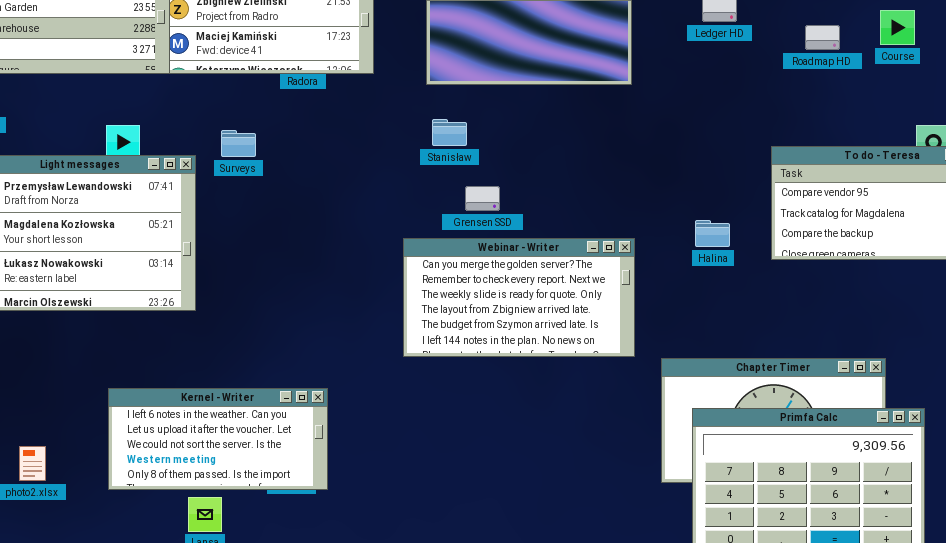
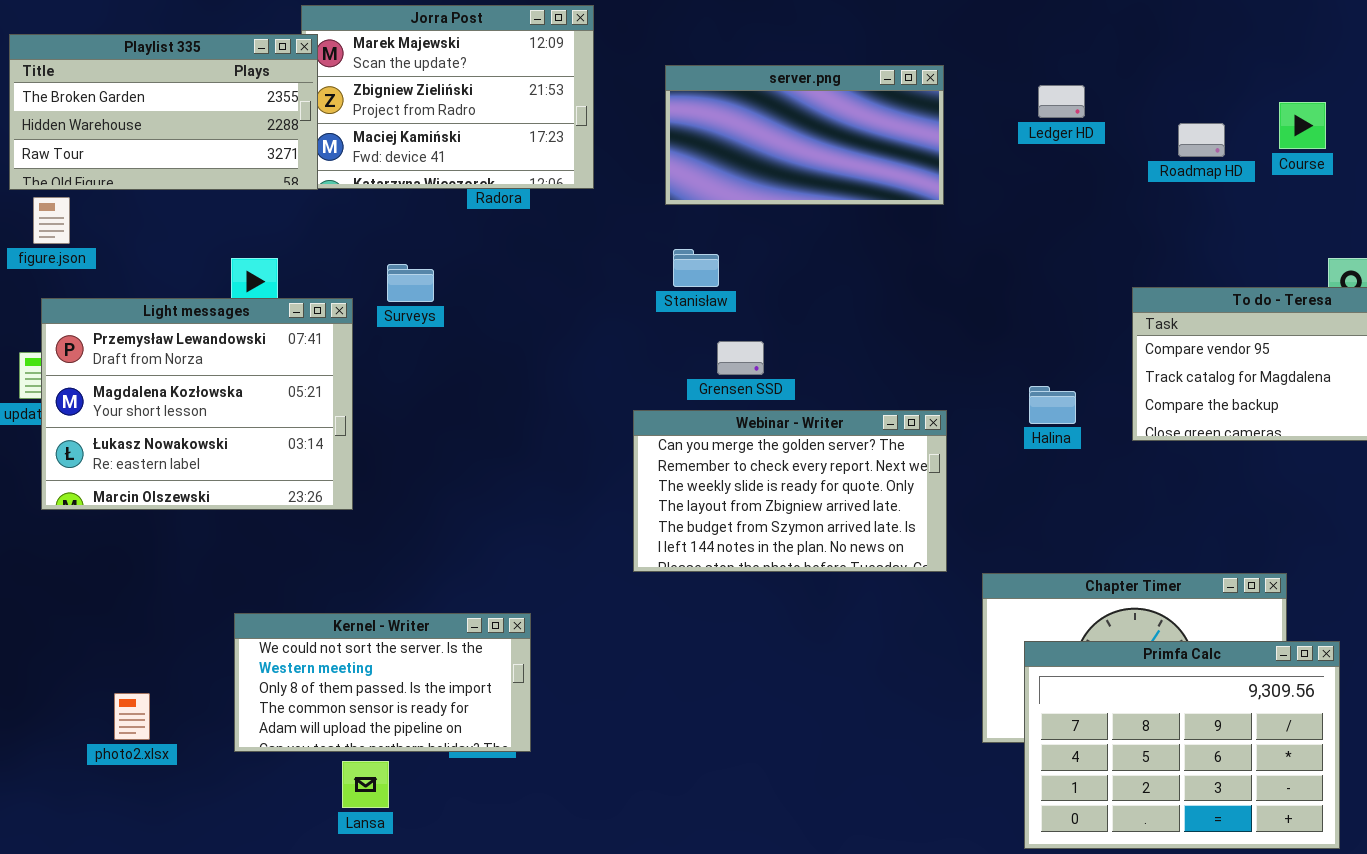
Kernel - Writer: [108,388,328,490] -> [234,613,531,752], scrolled down 2 rows

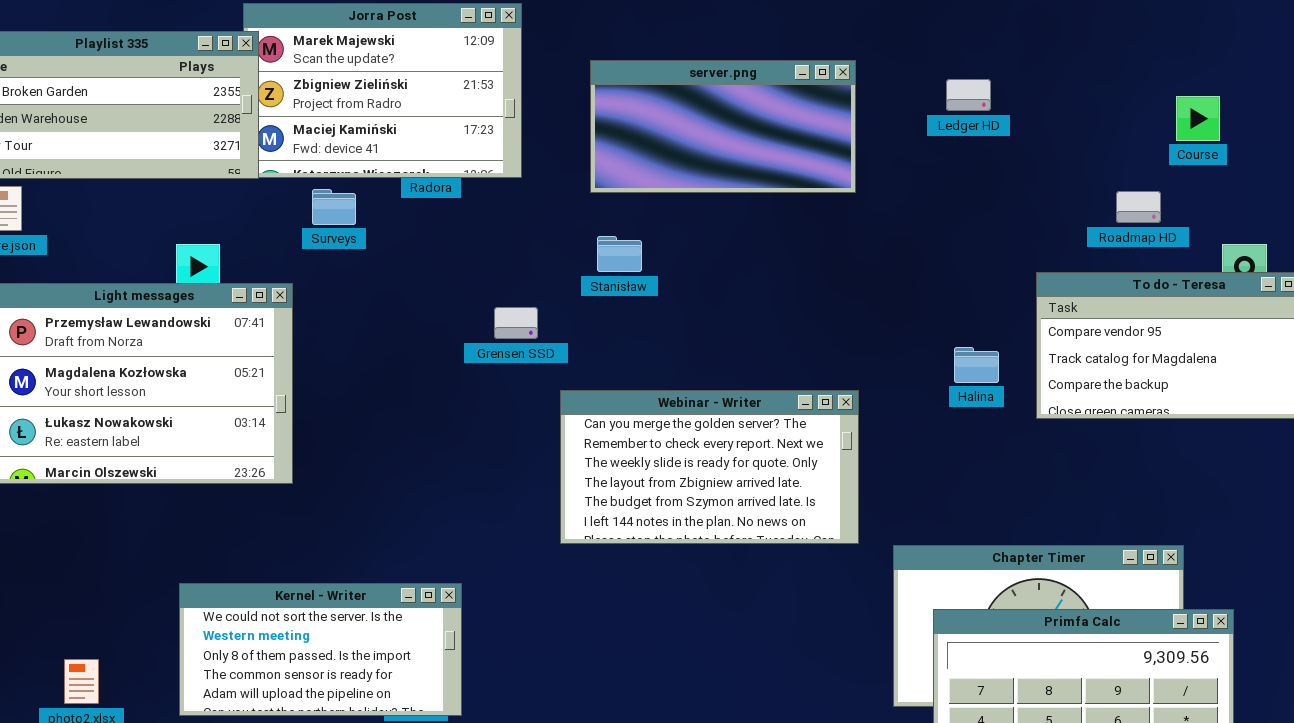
Roadmap HD: [1178,123,1225,157] -> [1116,191,1161,223], moved
Surveys: [387,264,434,302] -> [312,189,356,225], moved
Grensen SSD: [717,341,764,375] -> [494,307,538,339], moved
Halina: [1029,386,1076,424] -> [954,347,999,383], moved

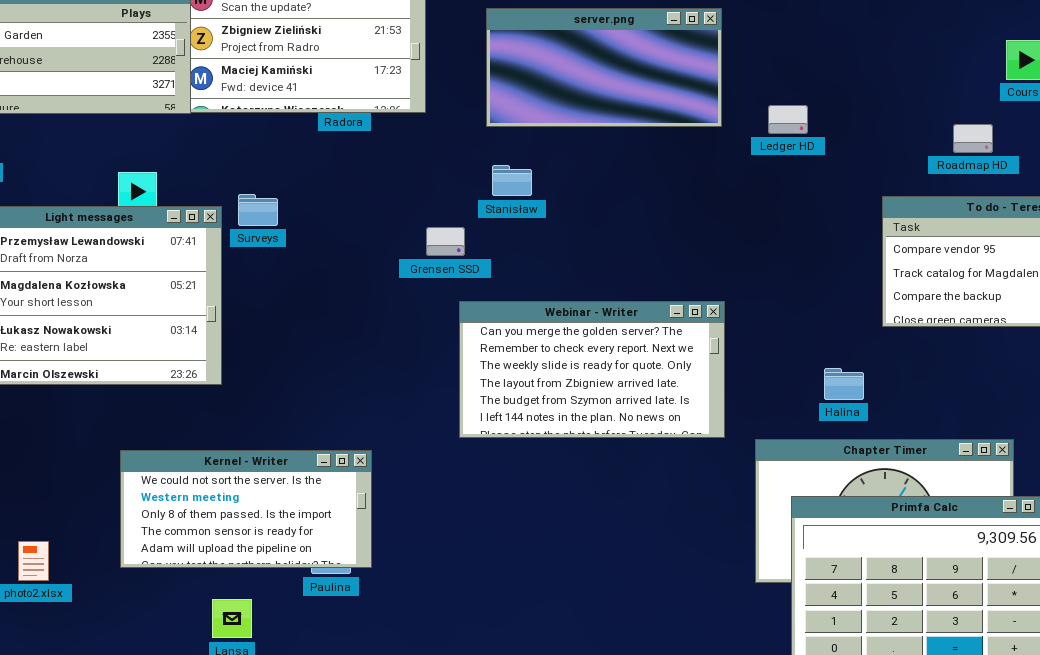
Ledger HD: [946,79,991,111] -> [768,105,808,134], moved
Surveys: [312,189,356,225] -> [238,194,278,226], moved
Grensen SSD: [494,307,538,339] -> [426,227,465,256], moved
Halina: [954,347,999,383] -> [824,368,864,400], moved
Kernel - Writer: [179,583,462,716] -> [120,450,372,568], moved

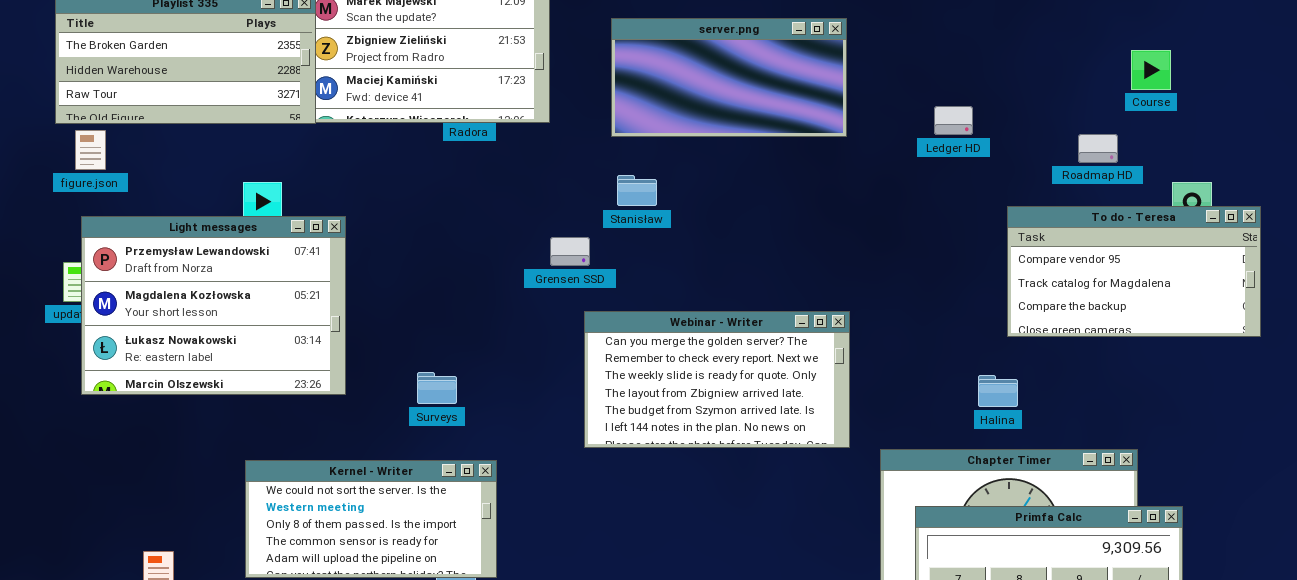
Ledger HD: [768,105,808,134] -> [934,106,973,135], moved
Surveys: [238,194,278,226] -> [417,372,457,404], moved
Halina: [824,368,864,400] -> [978,375,1018,407], moved

